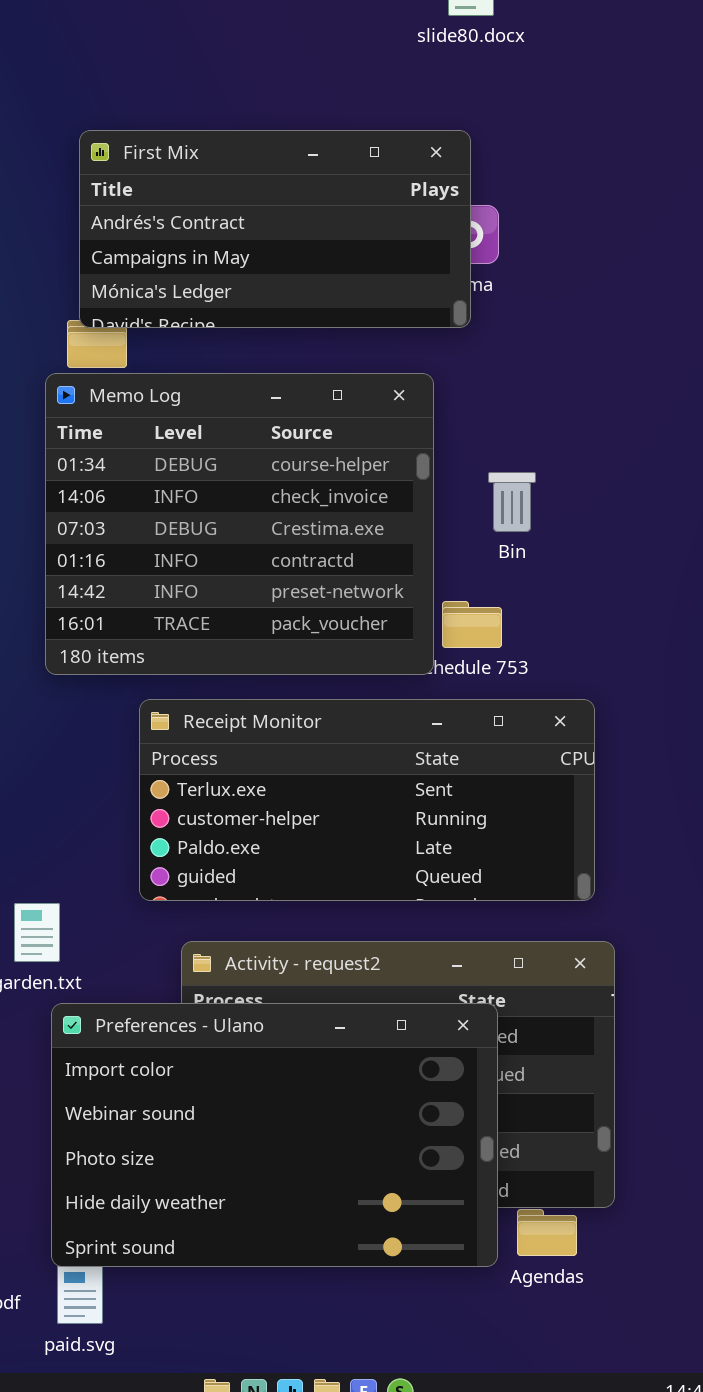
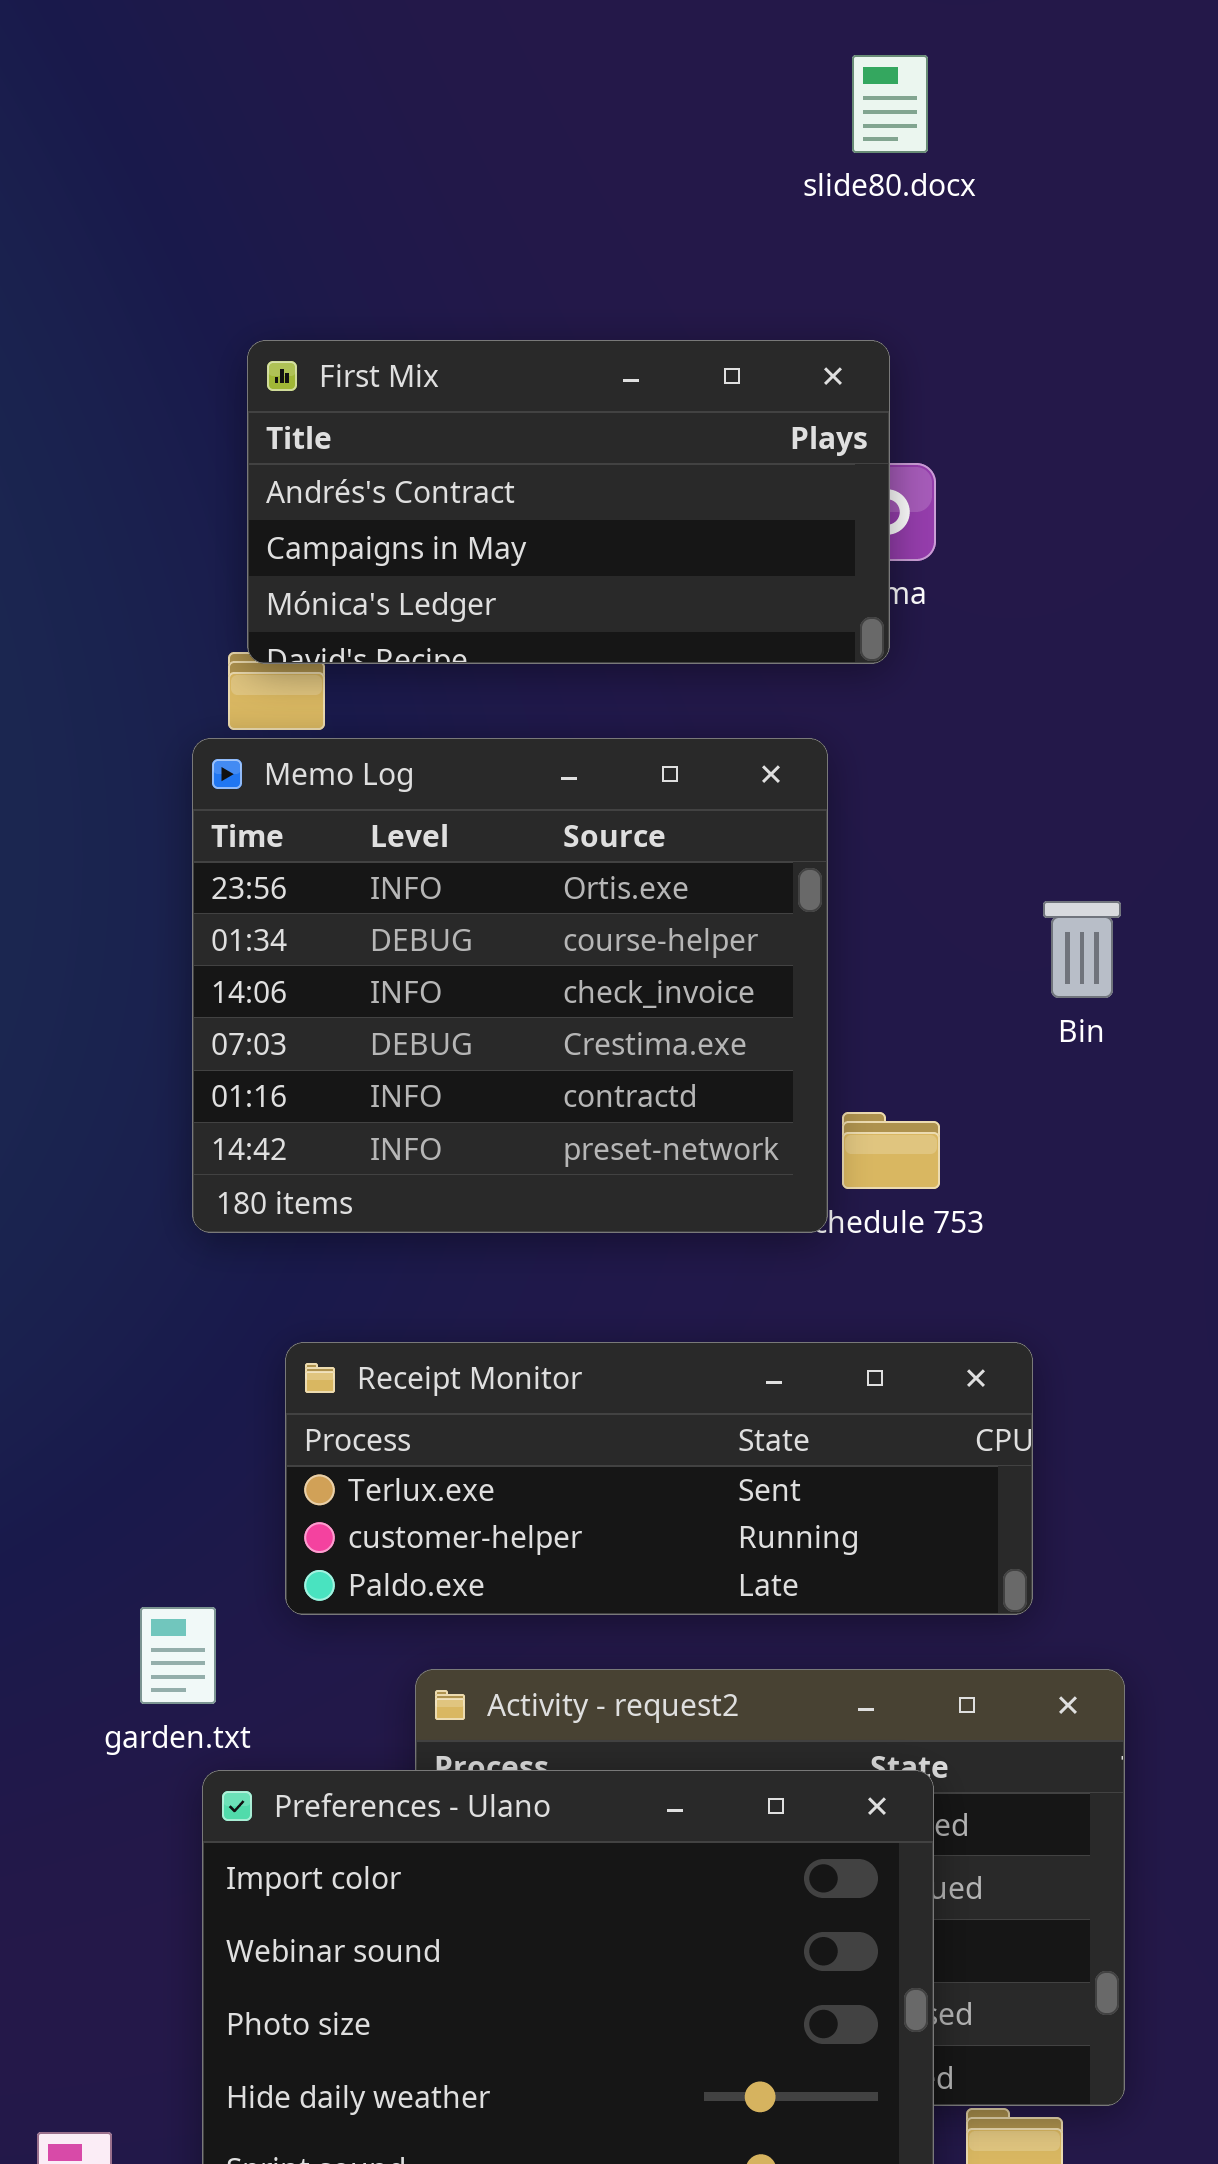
Memo Log: [45,373,434,675] -> [192,738,828,1233], scrolled up 1 row
Bin: [488,472,536,532] -> [1043,901,1121,998], moved
Receipt Monitor: [139,699,595,901] -> [285,1342,1033,1615], moved, resized

